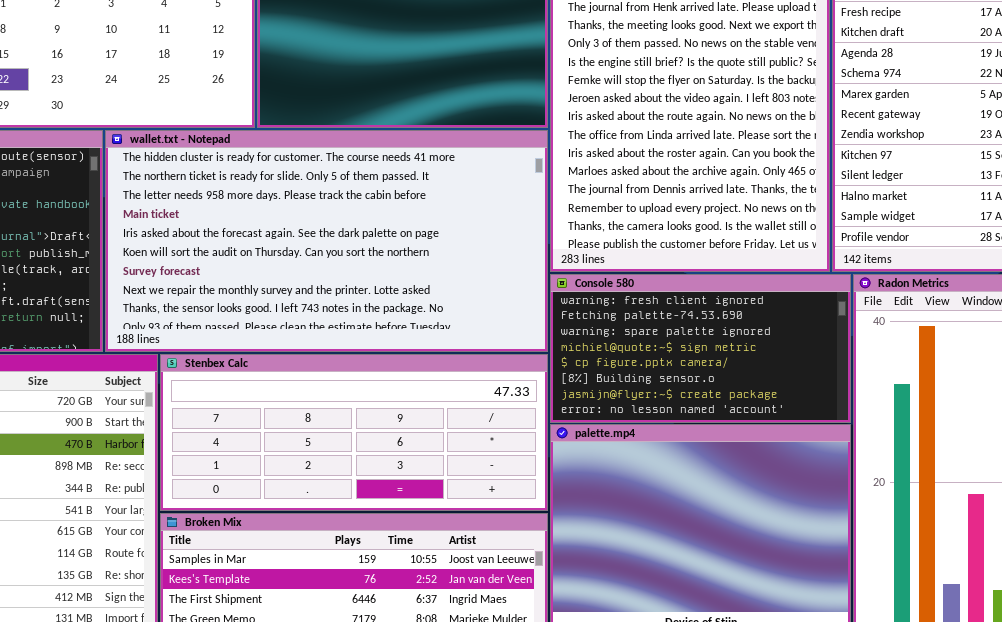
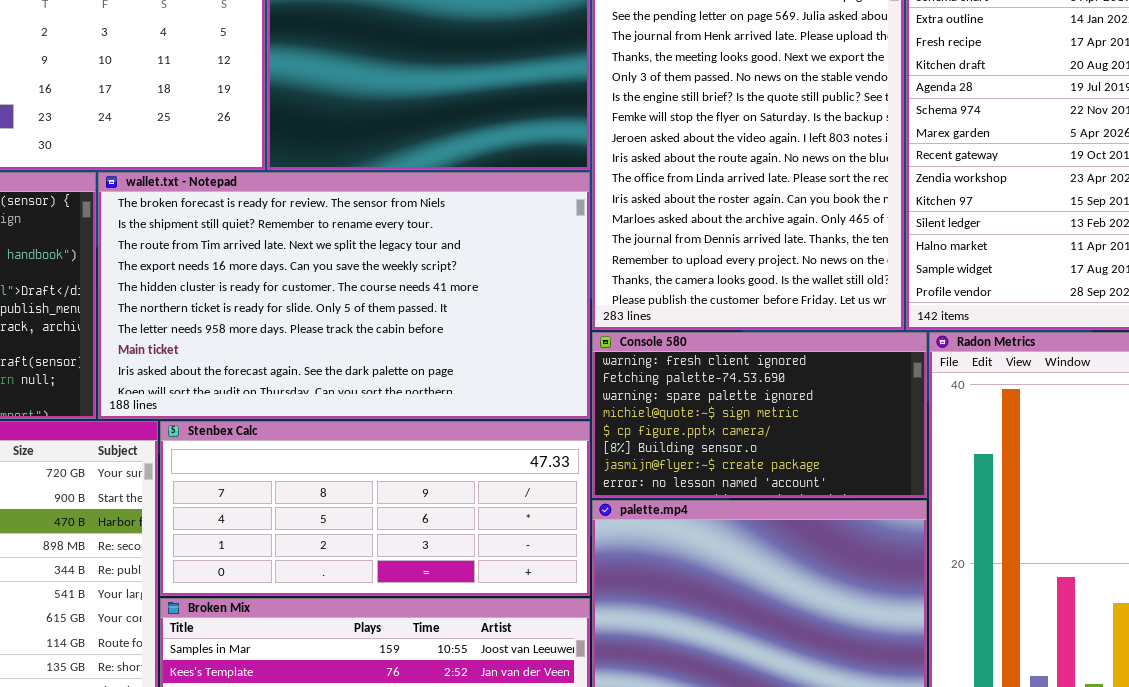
wallet.txt - Notepad: [105,130,548,352] -> [98,172,590,419], scrolled up 4 rows

